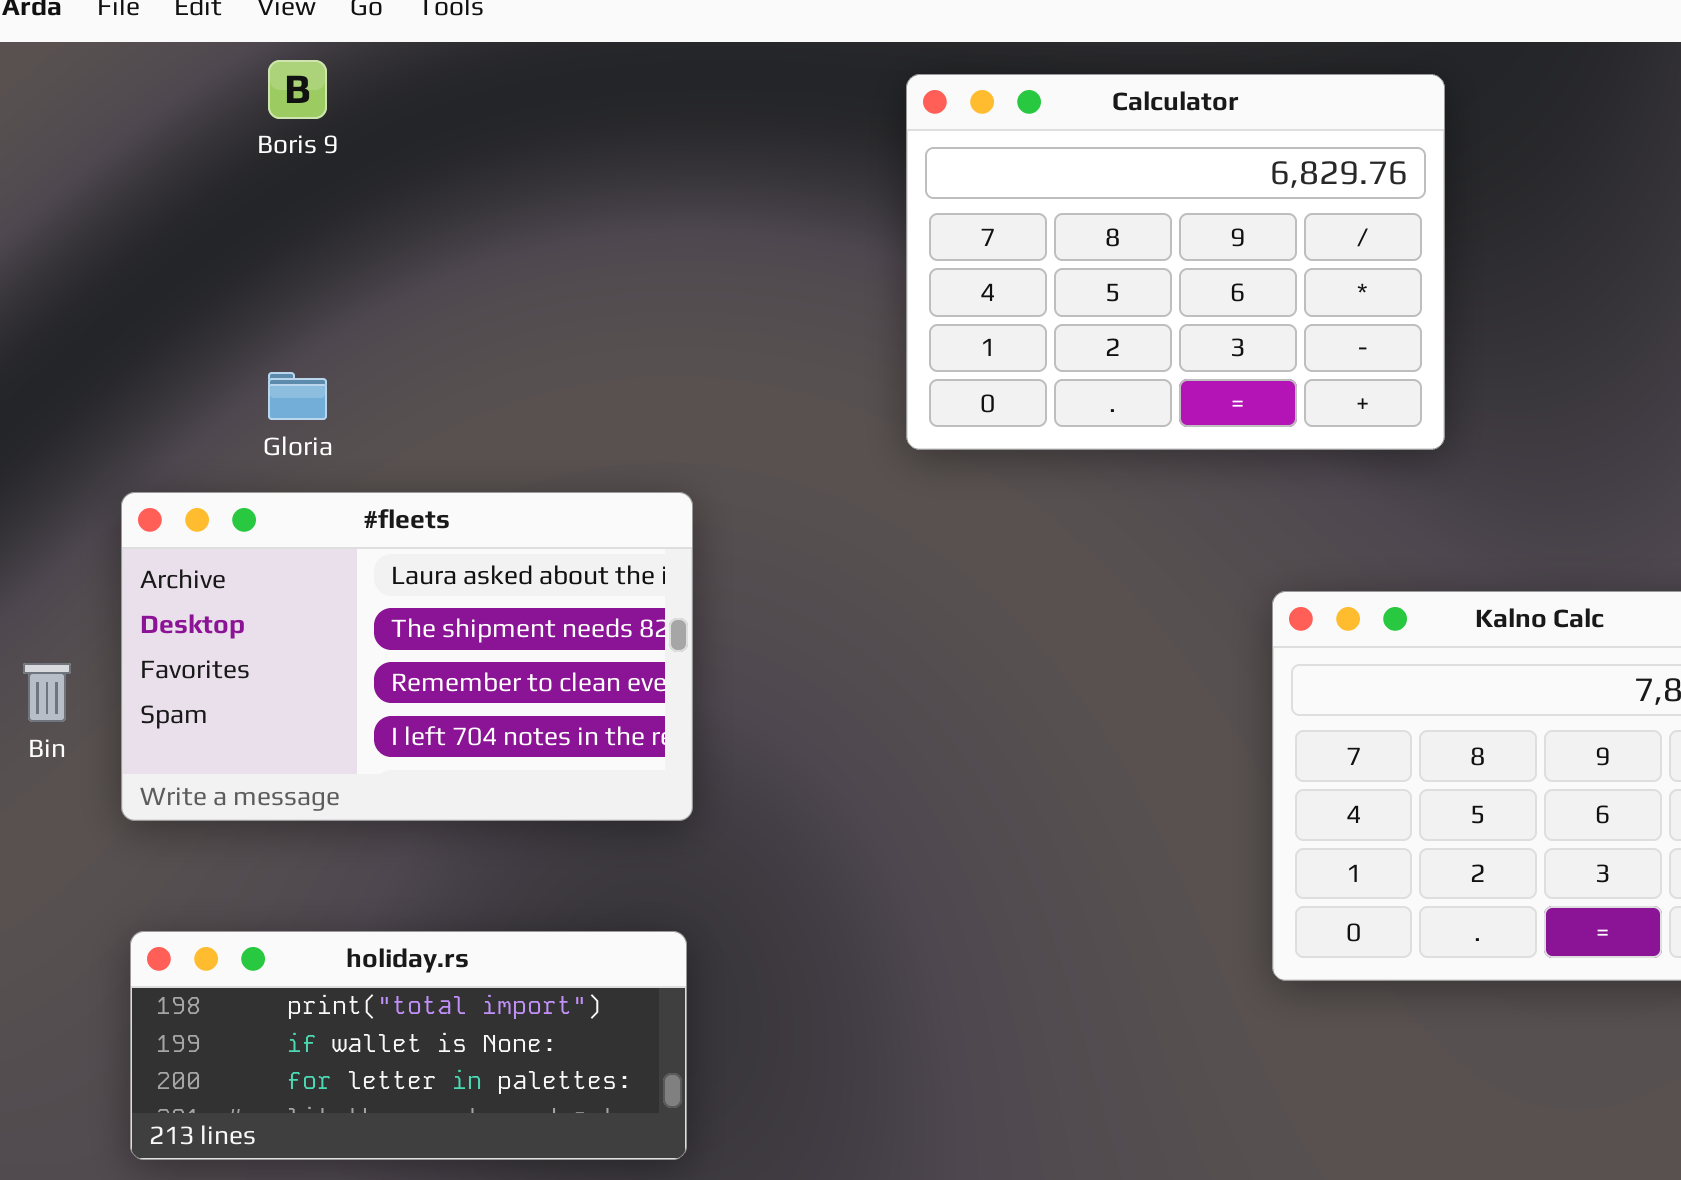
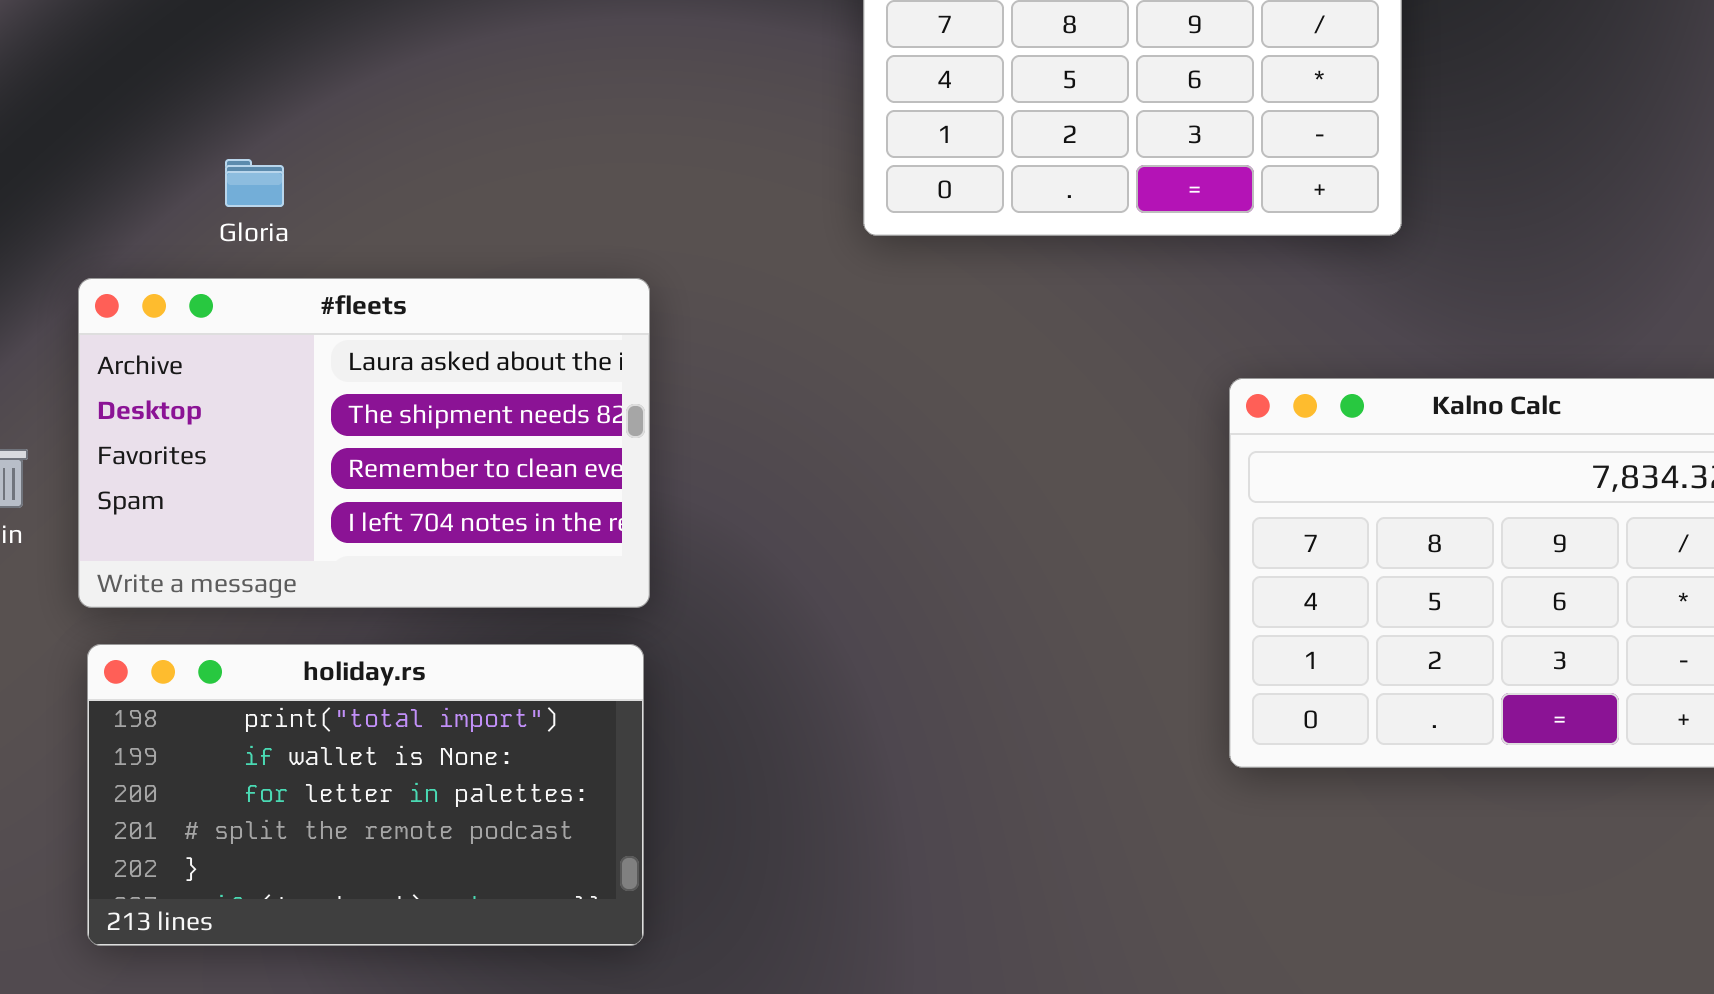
holiday.rs: [130,931,687,1160] -> [87,644,644,946], resized

